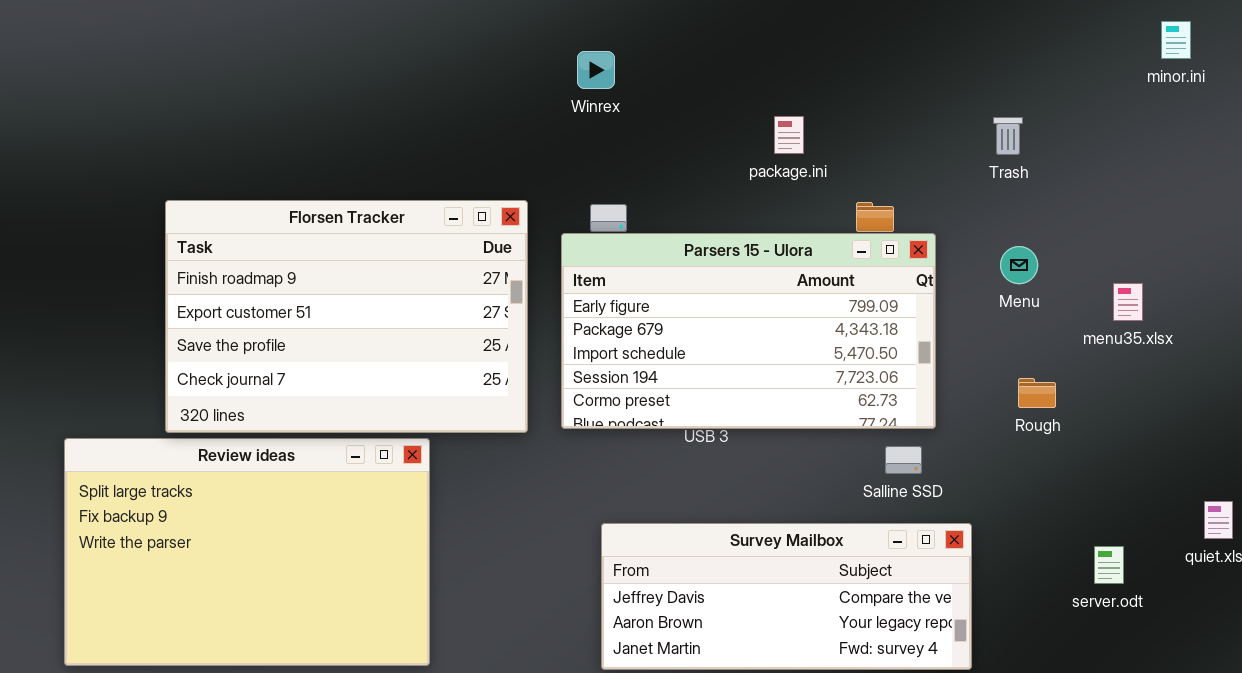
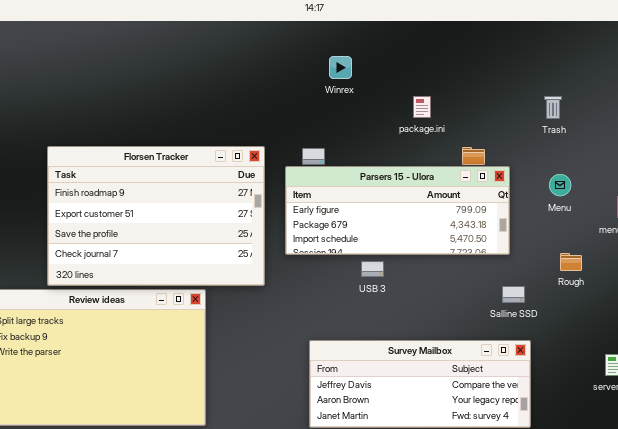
Winrex: [577,51,615,89] -> [329,56,352,79], moved
Parsers 15 - Ulora: [561,233,936,429] -> [285,166,510,255], resized
Salline SSD: [885,446,922,474] -> [502,286,525,303], moved

